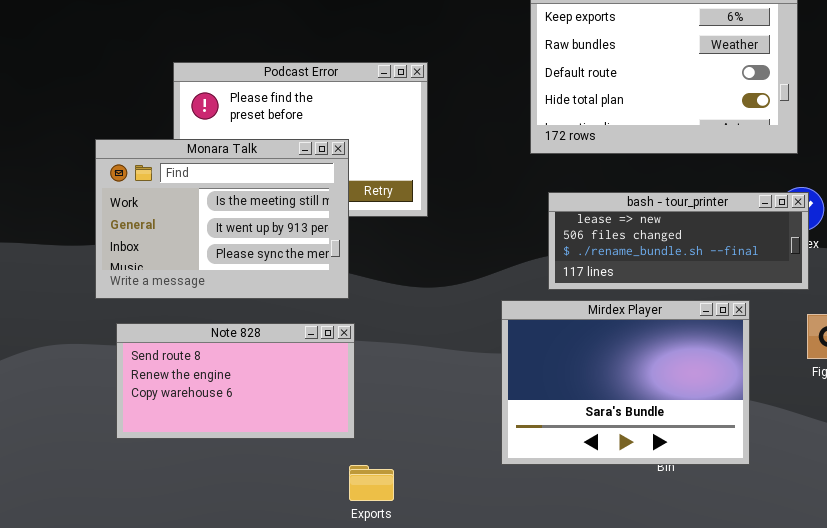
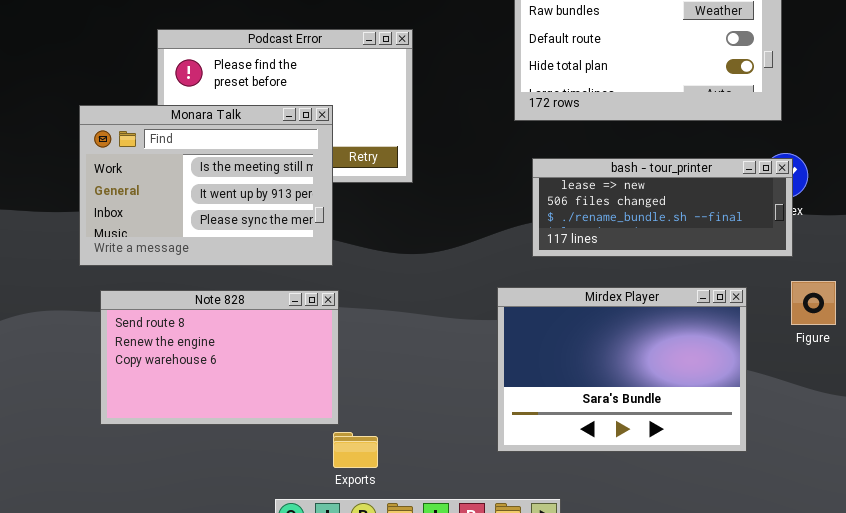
Mirdex Player: [501,300,750,465] -> [497,287,747,452], moved
Note 828: [116,323,355,439] -> [100,290,339,425], resized

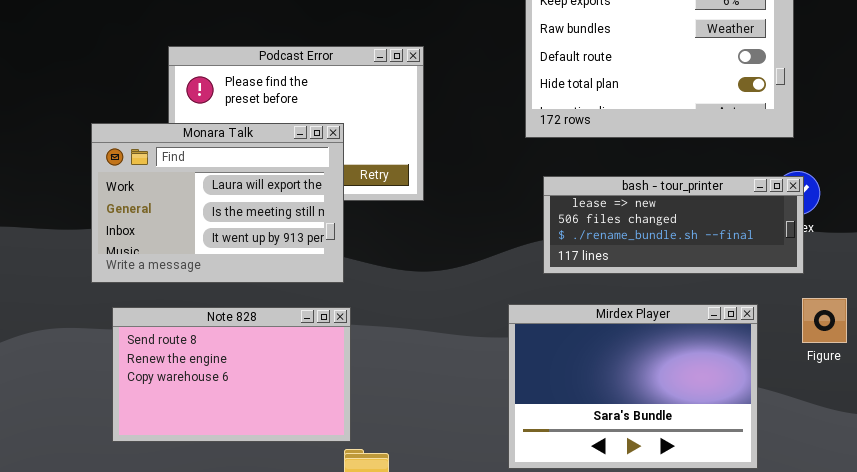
Monara Talk: [79,105,333,266] -> [91,123,344,283], scrolled up 1 row

